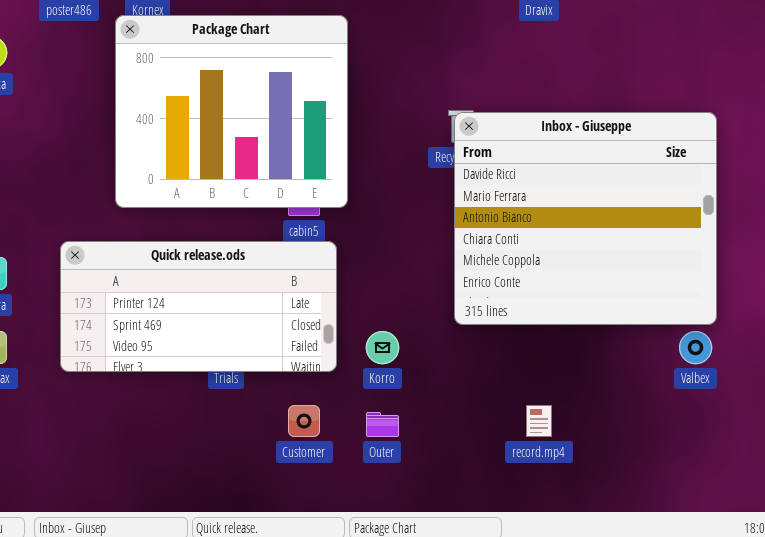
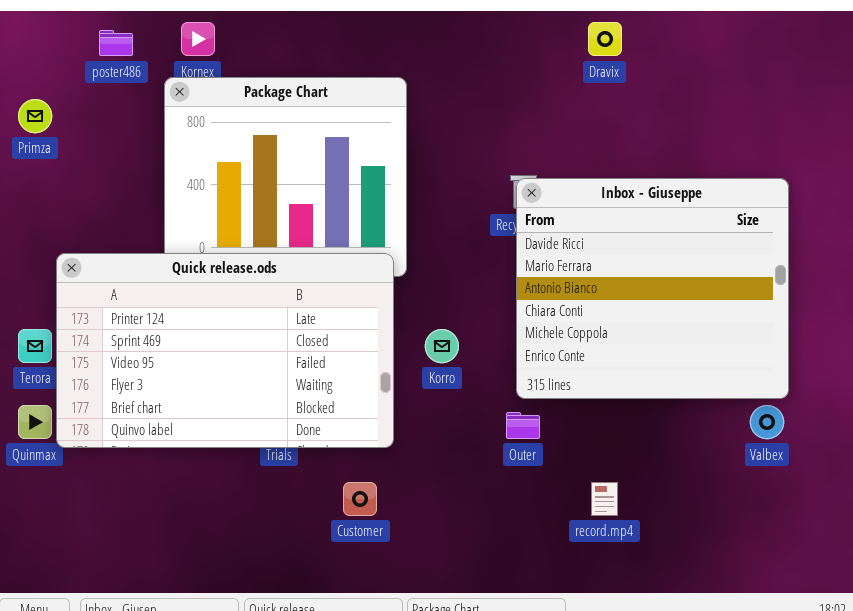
Quick release.ods: [60,241,337,372] -> [56,253,394,448], resized
Korro: [366,331,399,364] -> [425,329,459,363], moved
Outer: [366,412,399,437] -> [506,412,540,439], moved

